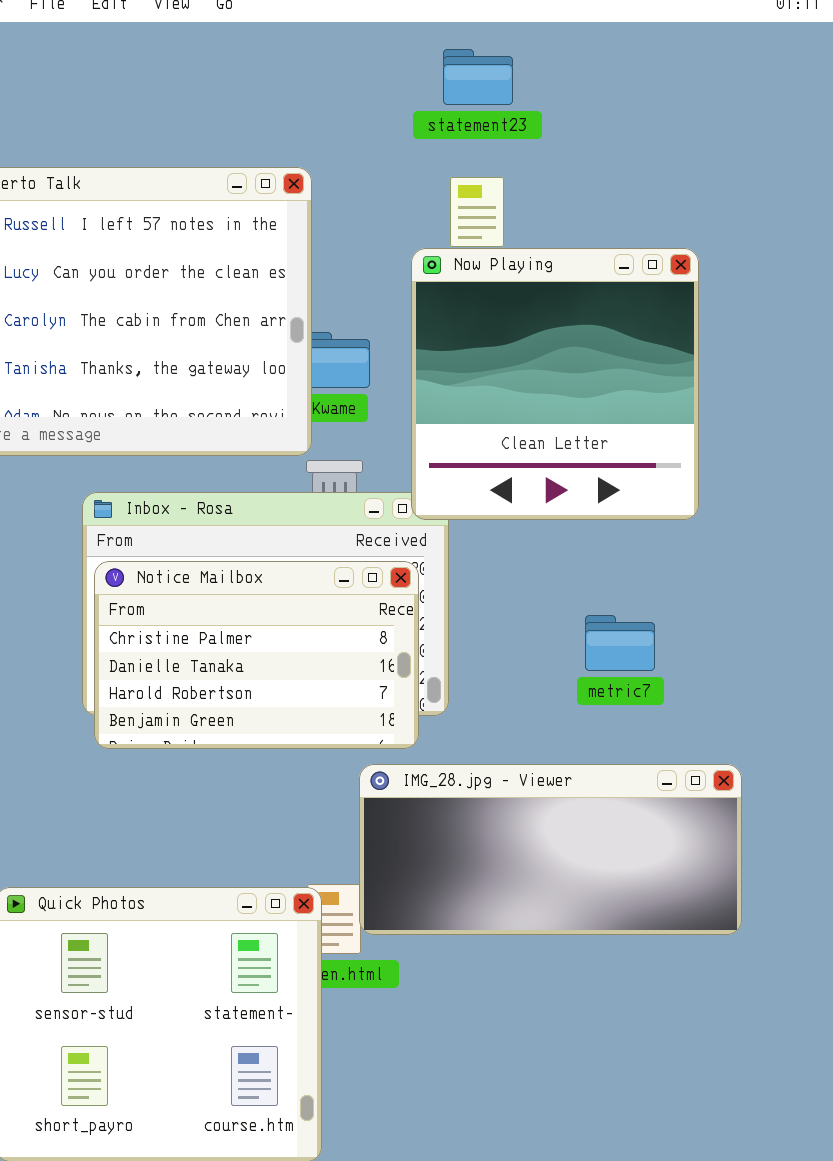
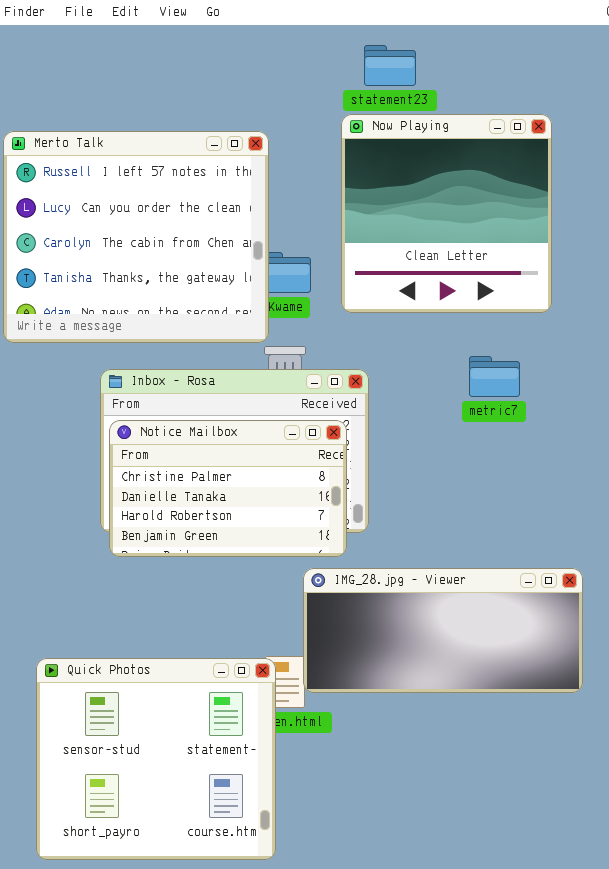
Now Playing: [411,248,699,520] -> [341,114,552,313], moved
metric7: [585,615,655,671] -> [469,356,520,397], moved

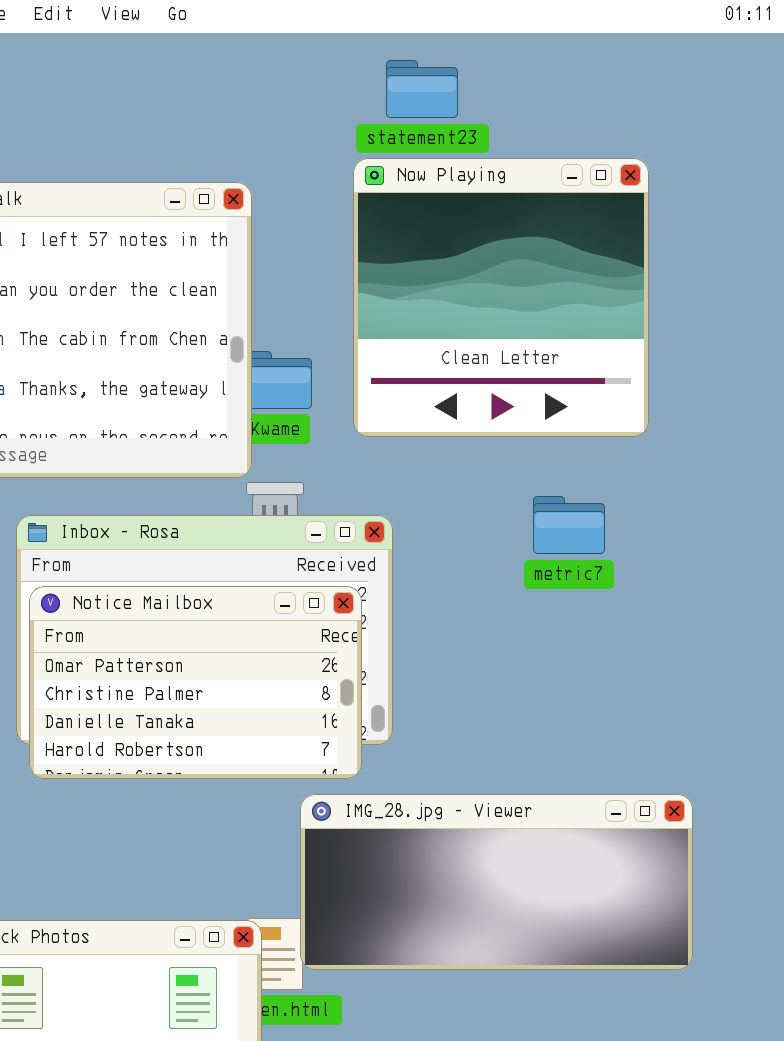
Notice Mailbox: [109,420,347,557] -> [29,586,362,779], scrolled up 1 row

